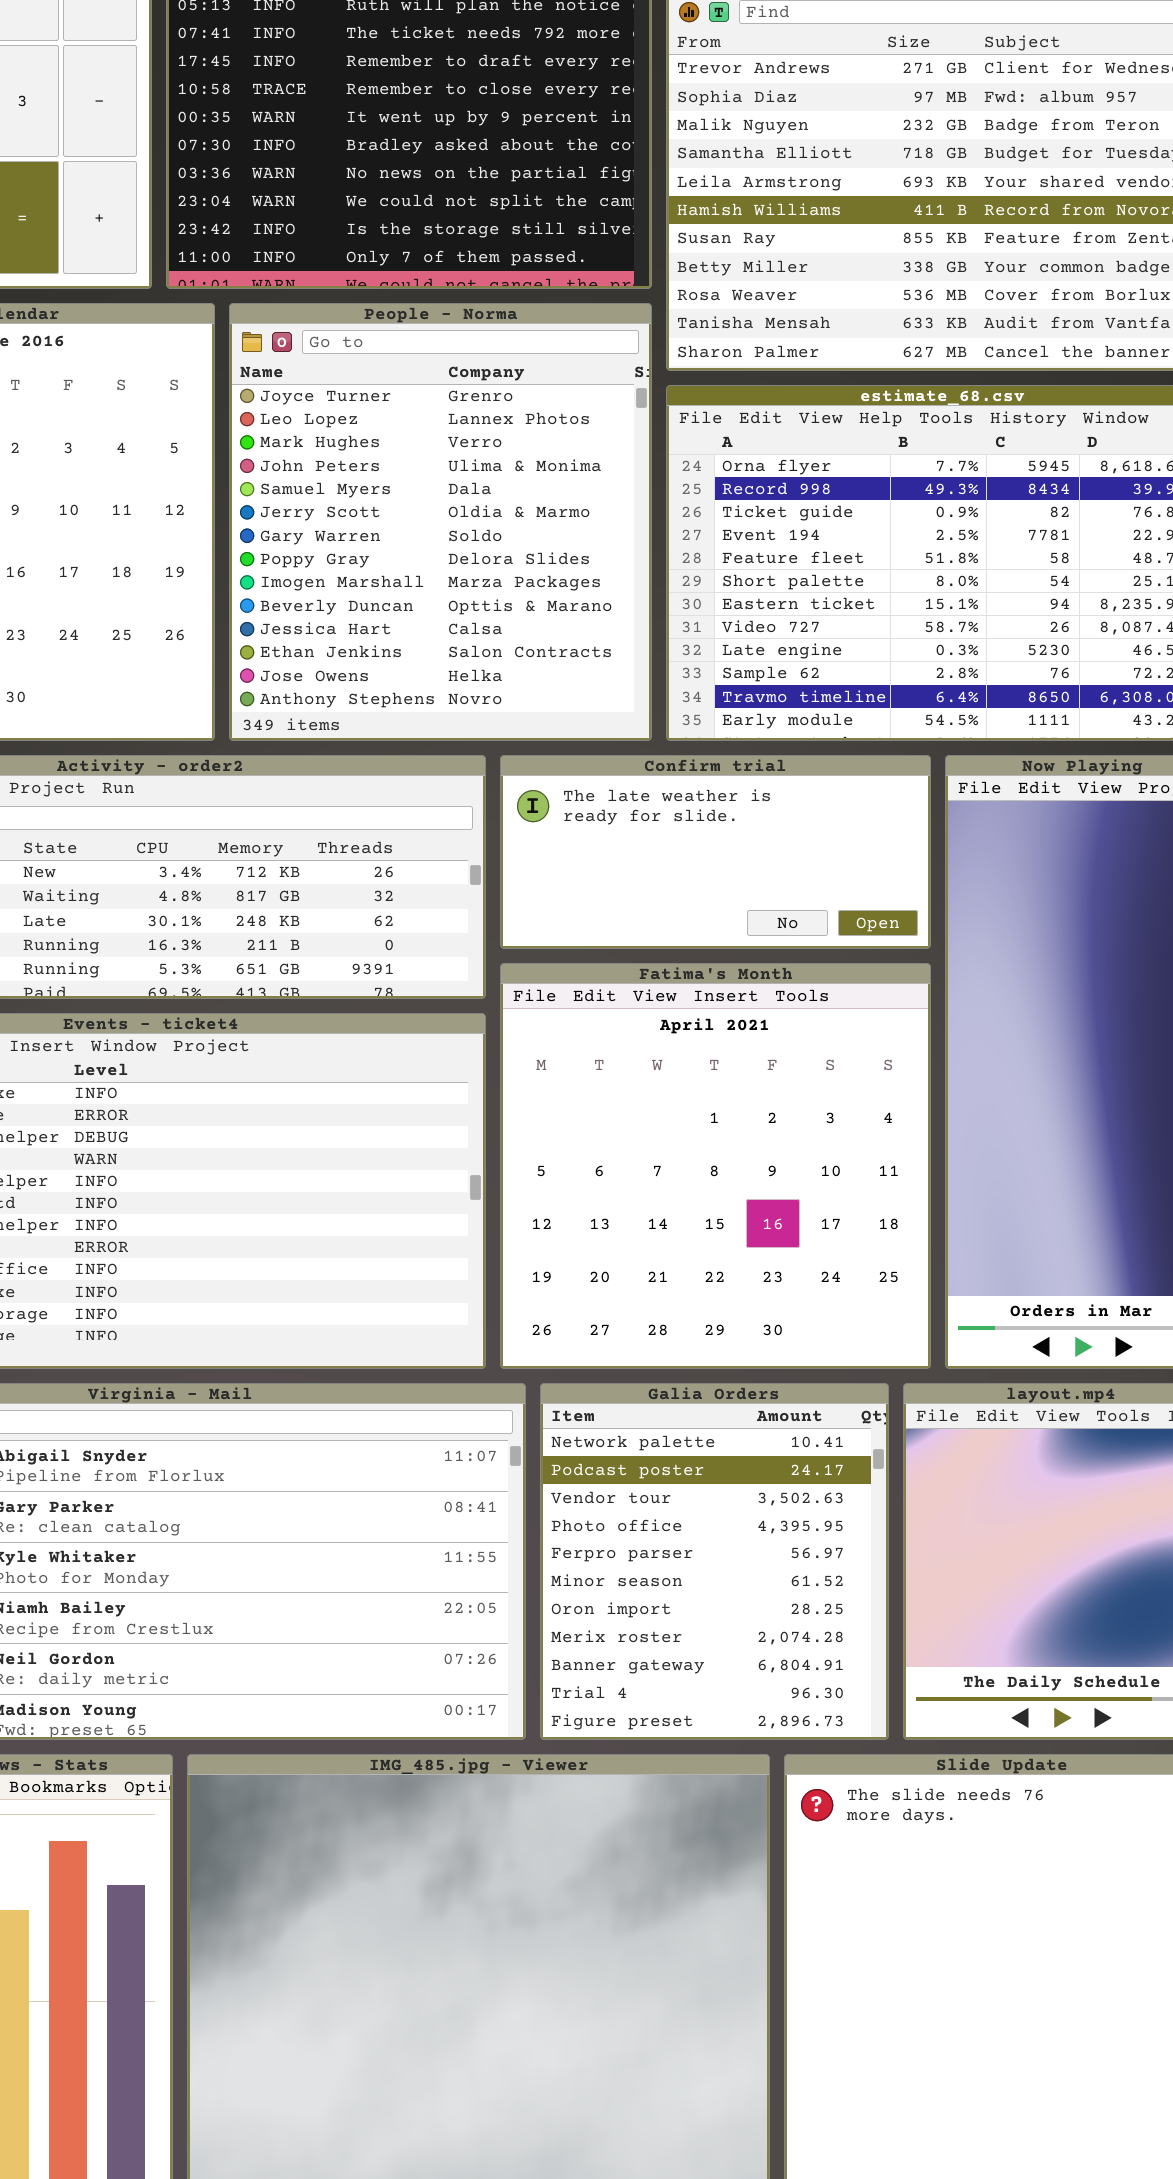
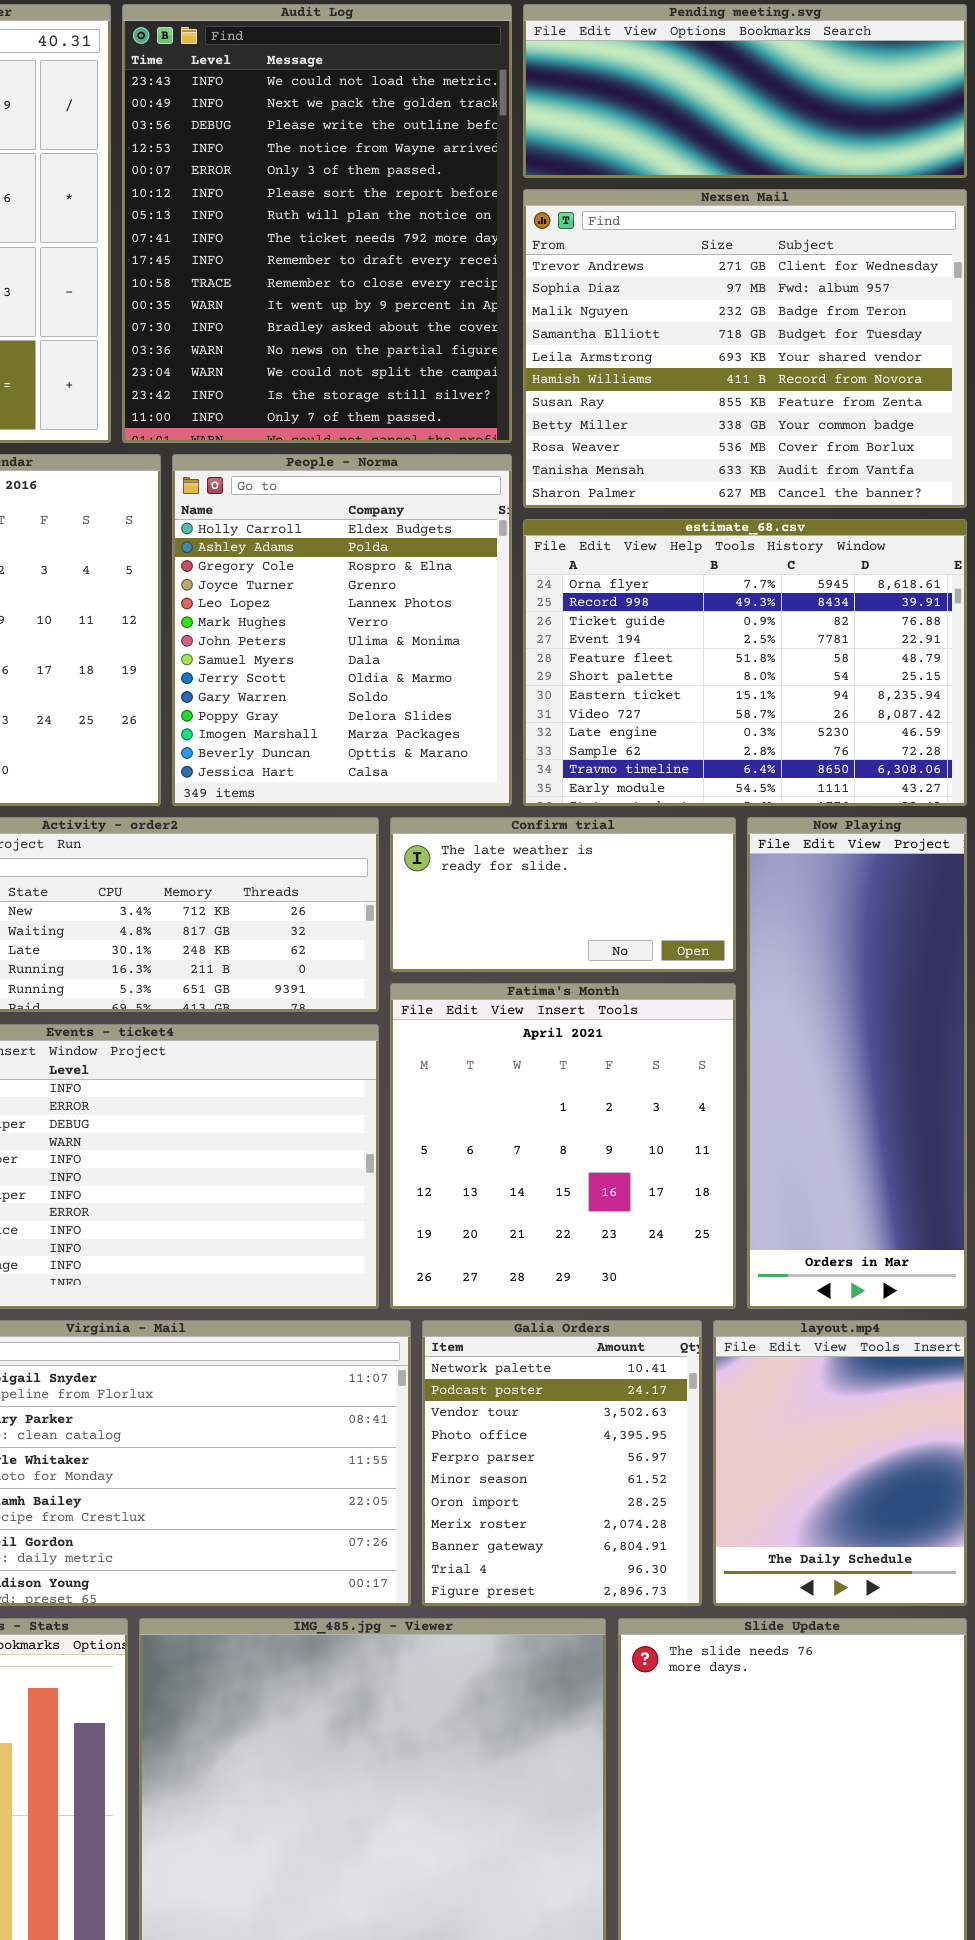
People - Norma: [229,303,652,741] -> [172,454,512,806], scrolled up 3 rows

